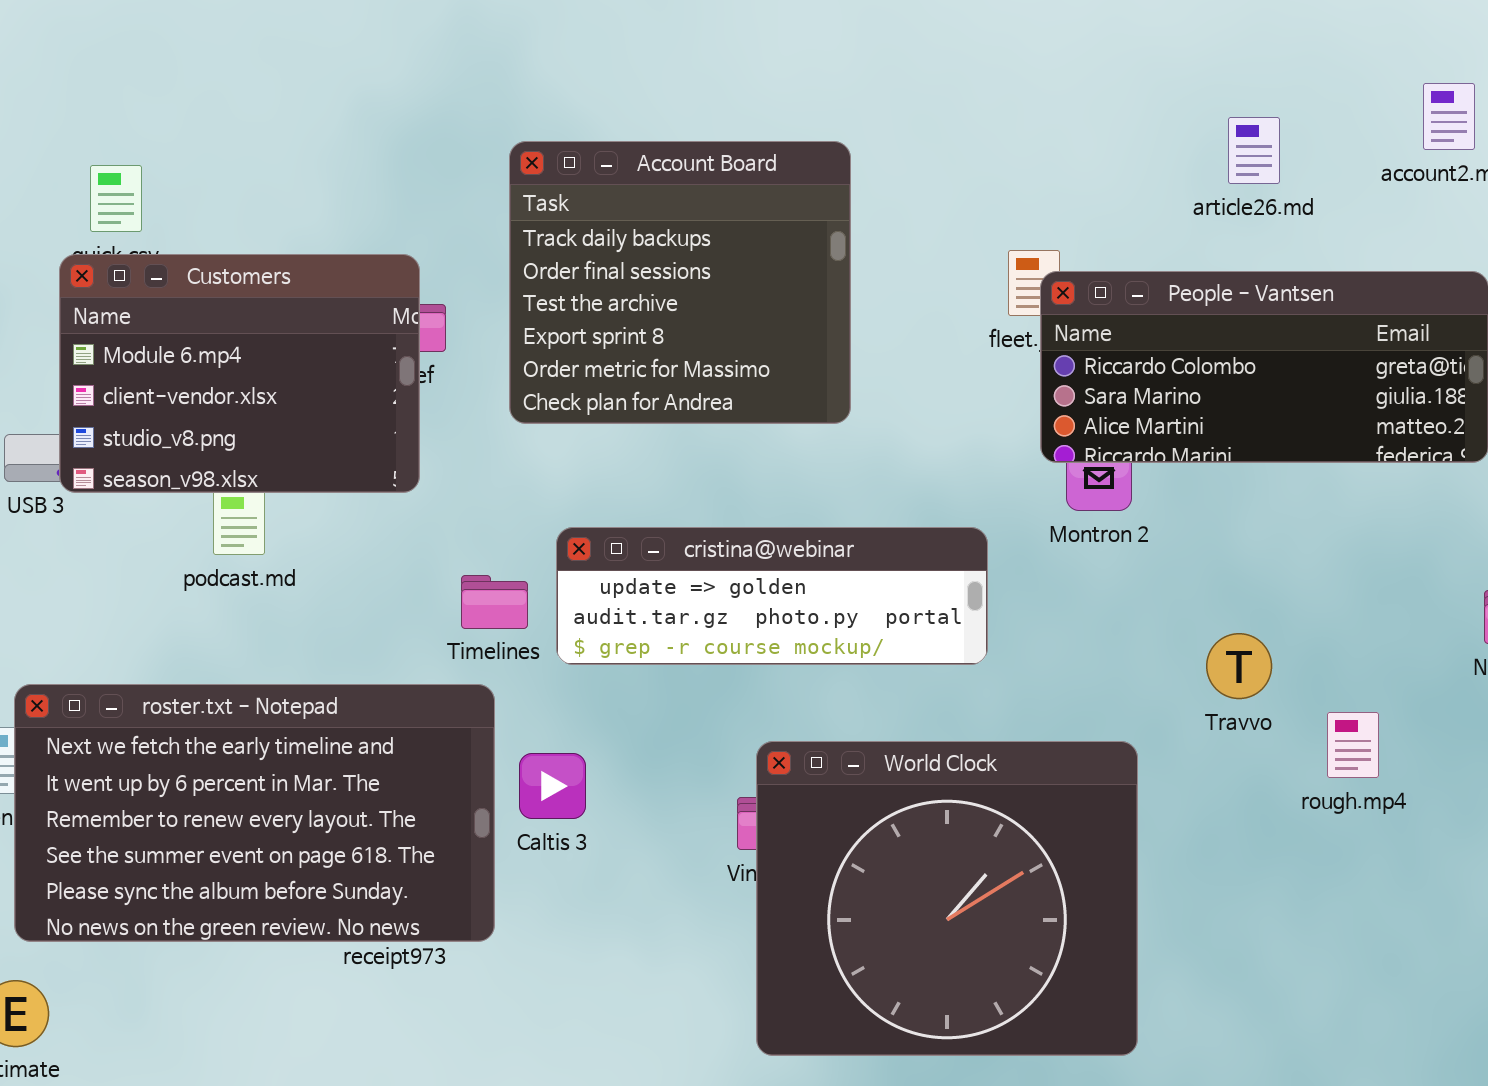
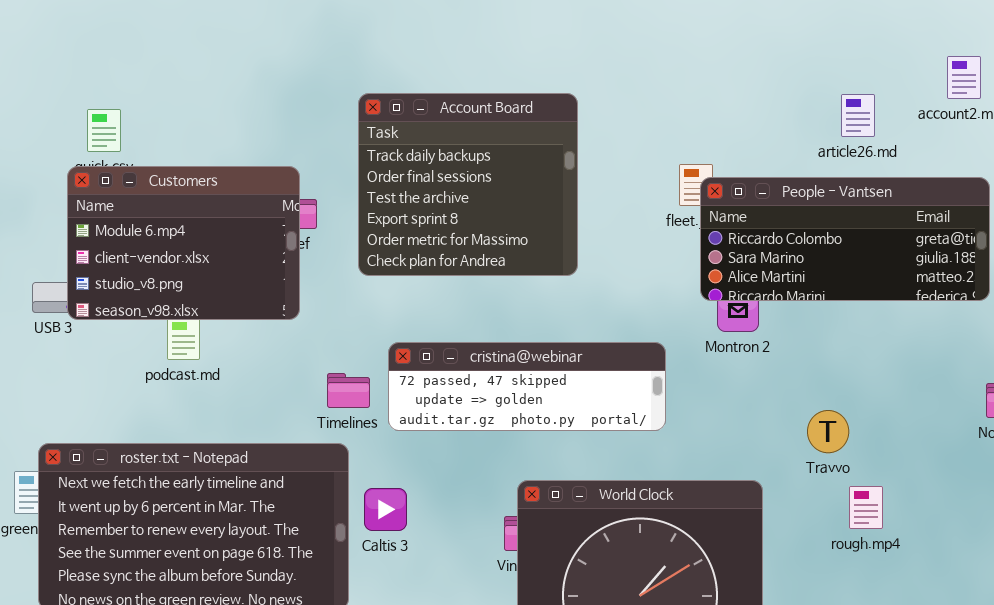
article26.md: [1228,117,1280,184] -> [841,94,875,137], moved
cristina@webinar: [556,527,988,665] -> [388,342,666,431], scrolled up 1 row
rough.mp4: [1327,712,1379,778] -> [849,486,883,529], moved

